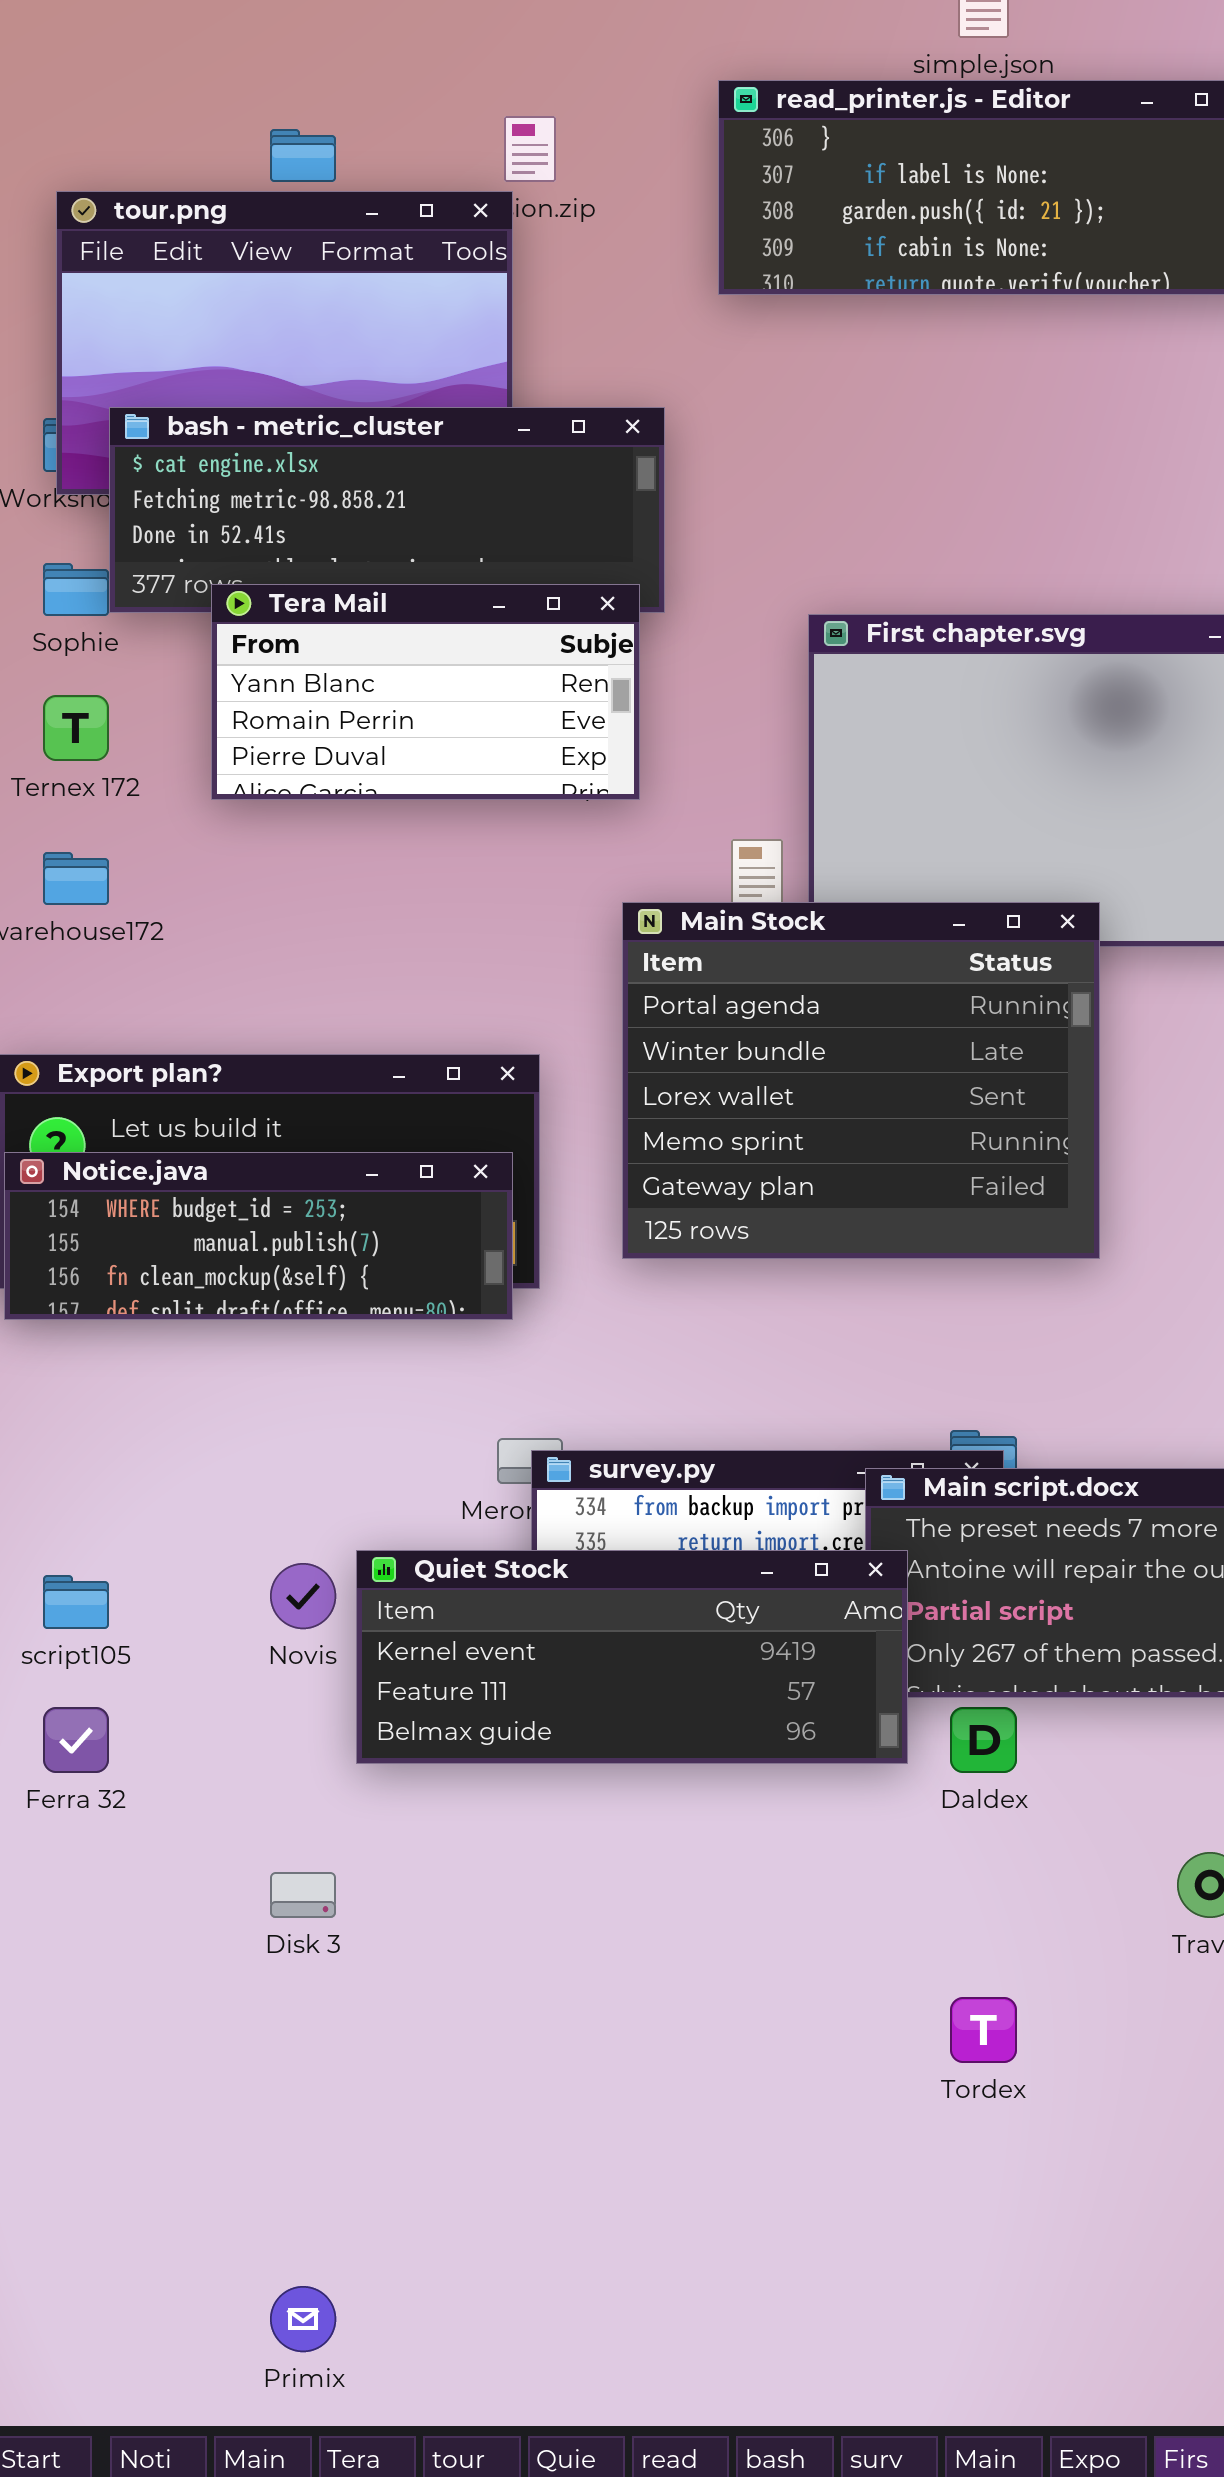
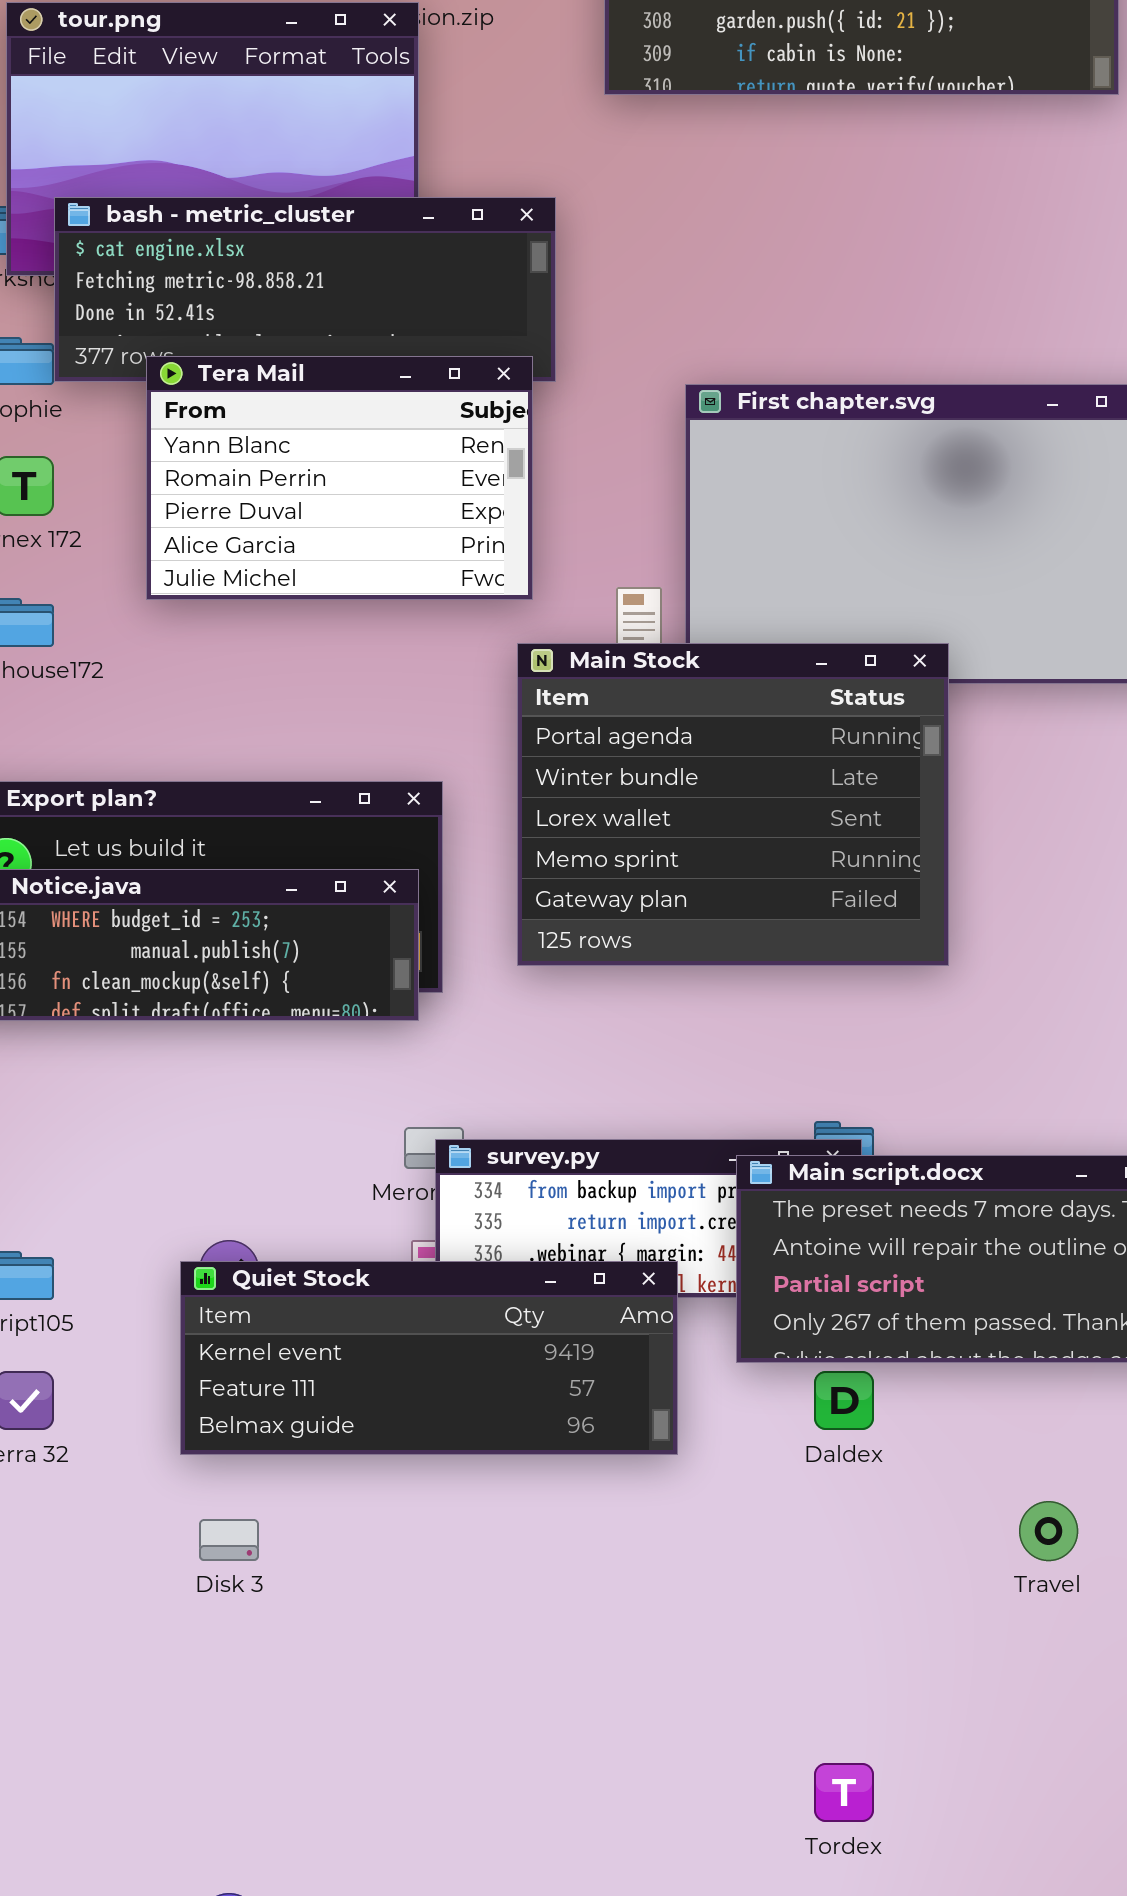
Tera Mail: [211,584,640,800] -> [146,356,533,600], resized
Quiet Stock: [356,1550,908,1764] -> [180,1261,678,1455], moved
Tordex: [950,1997,1017,2063] -> [814,1763,874,1822], moved

